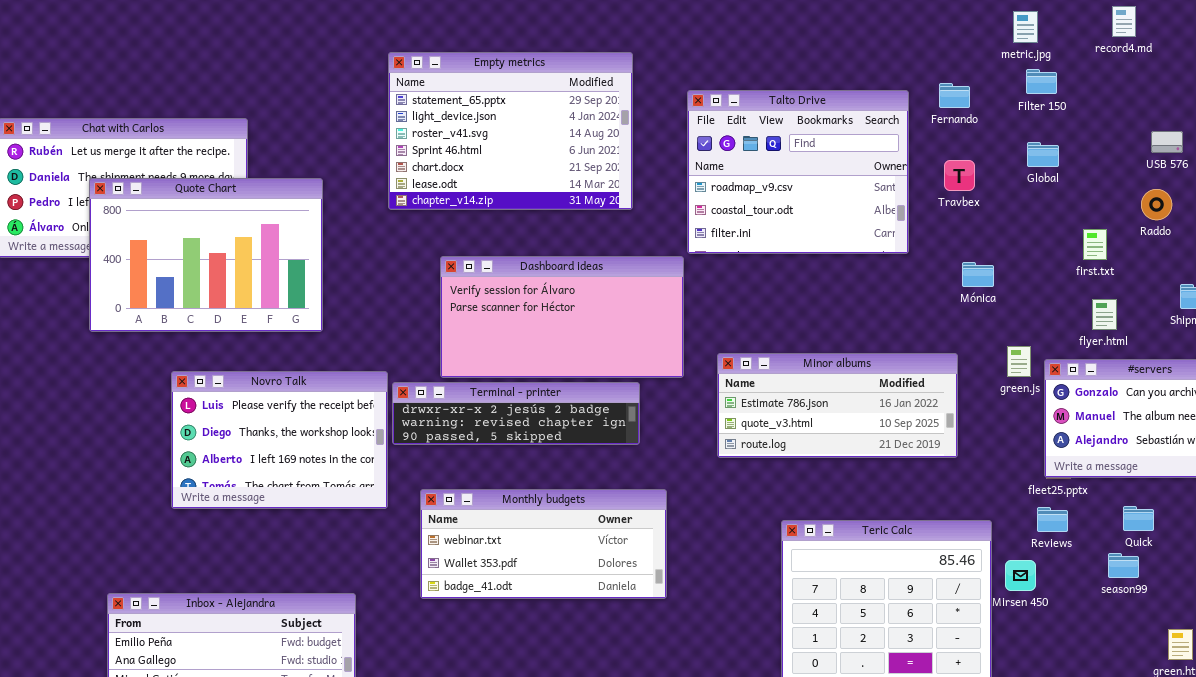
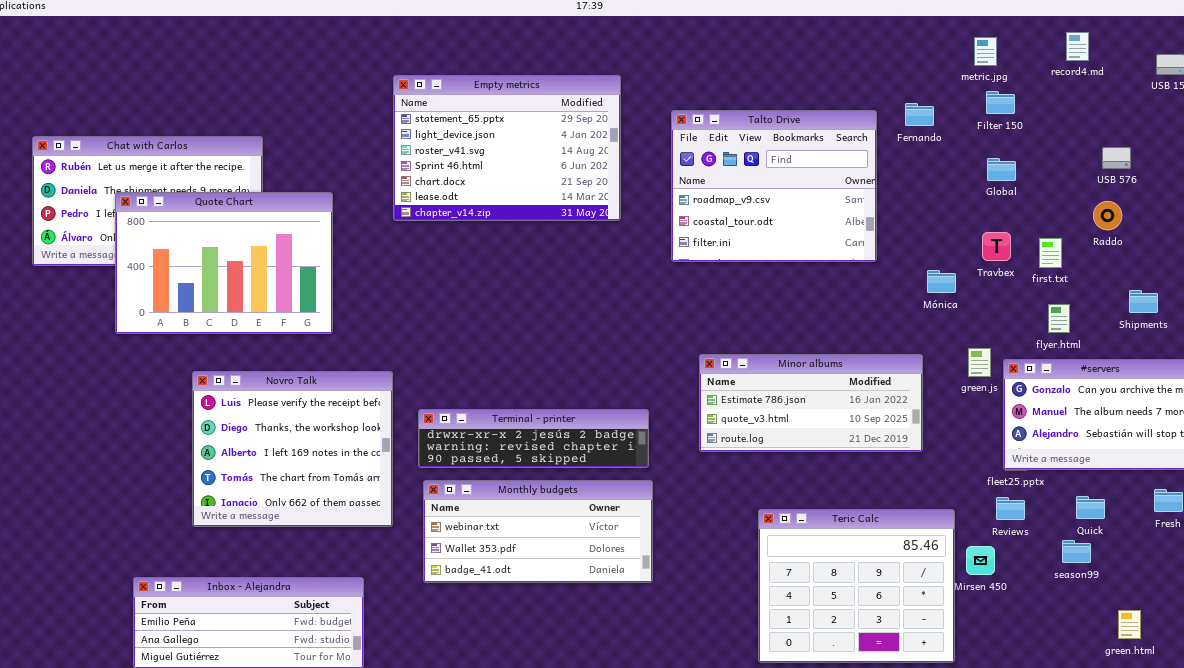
Travbex: [944,160,975,191] -> [982,232,1011,261], moved
Dashboard ideas: [440,256,684,378] -> none, closed
Novro Talk: [171,371,388,509] -> [192,371,393,527], resized
Terminal - printer: [392,382,640,445] -> [418,409,649,468], moved

